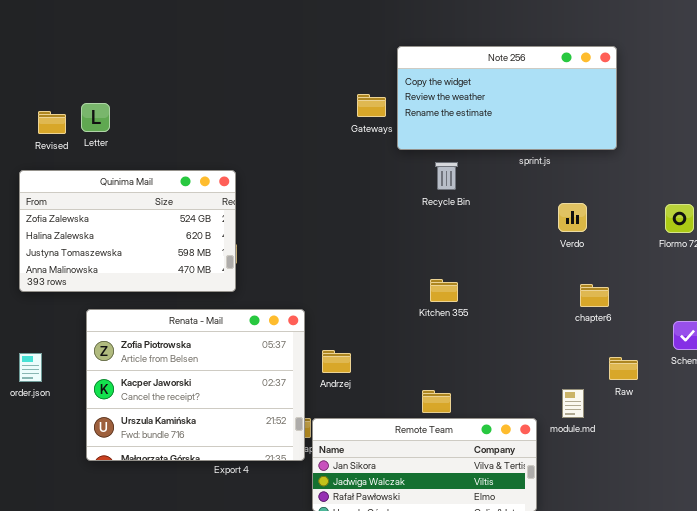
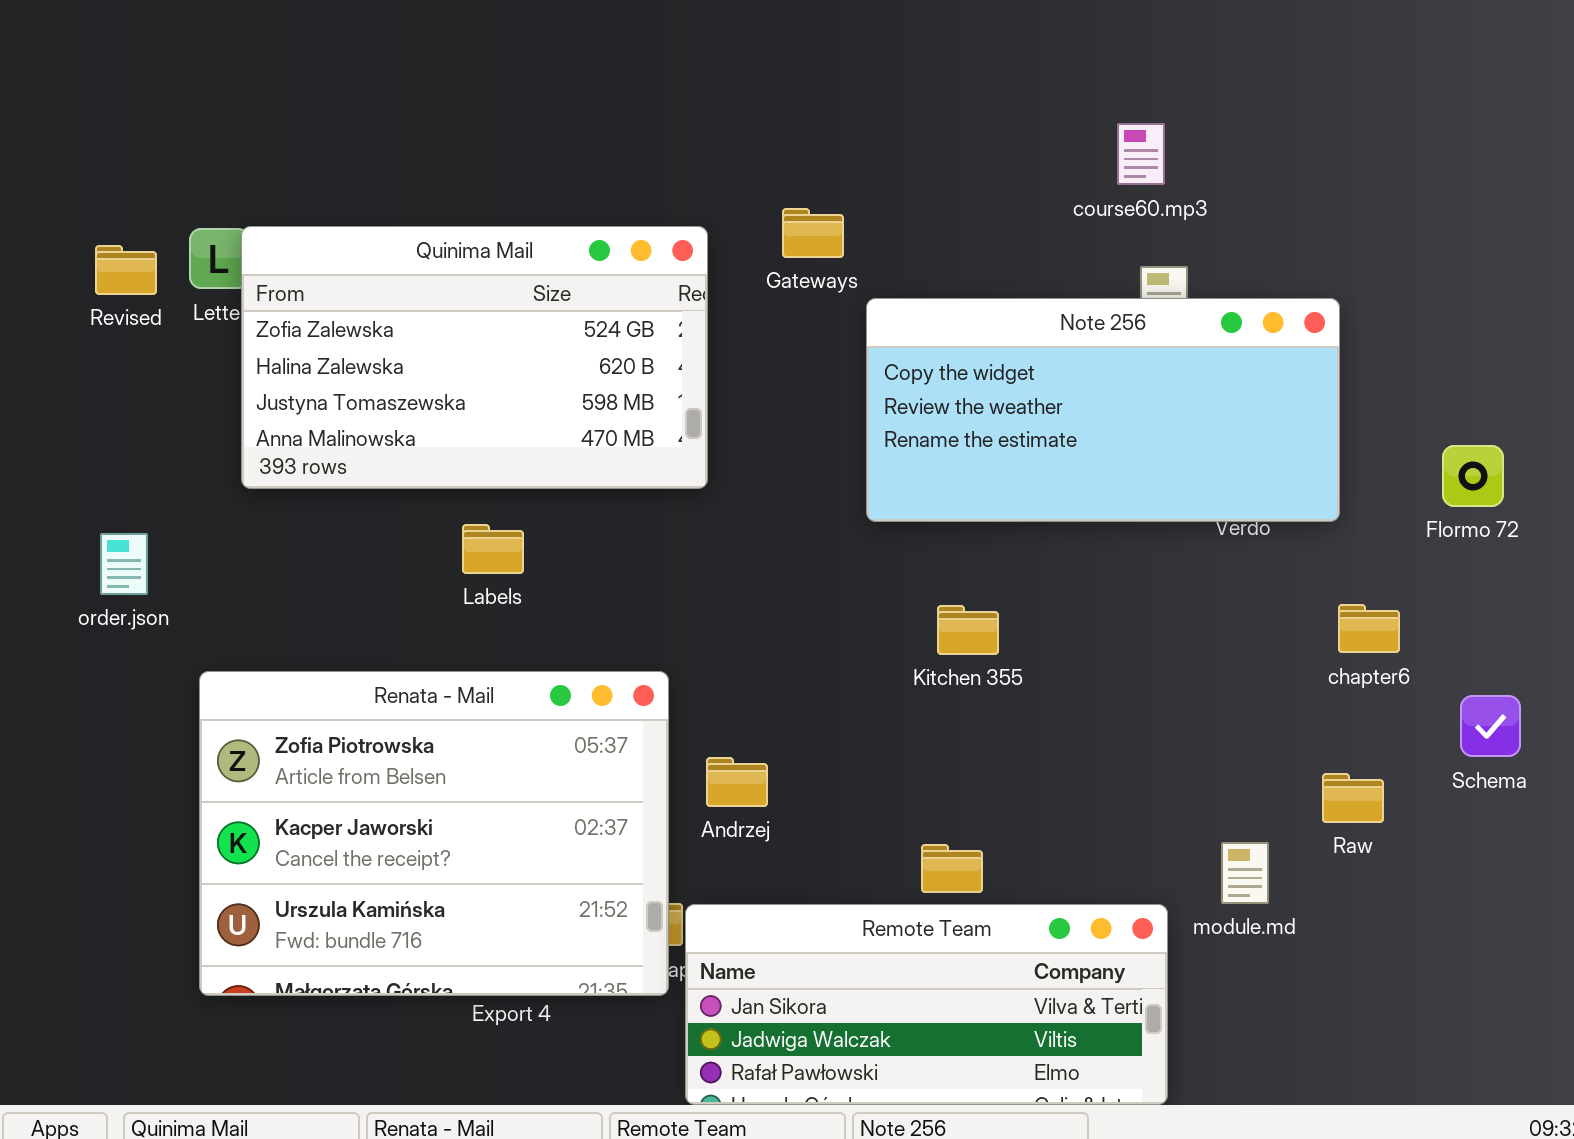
Note 256: [397,46,617,150] -> [866,298,1340,522], moved
Quinima Mail: [19,170,236,292] -> [241,226,708,489], moved
chapter6: [580,284,609,307] -> [1338,604,1400,653], moved
order.json: [19,353,42,382] -> [100,533,148,595], moved

